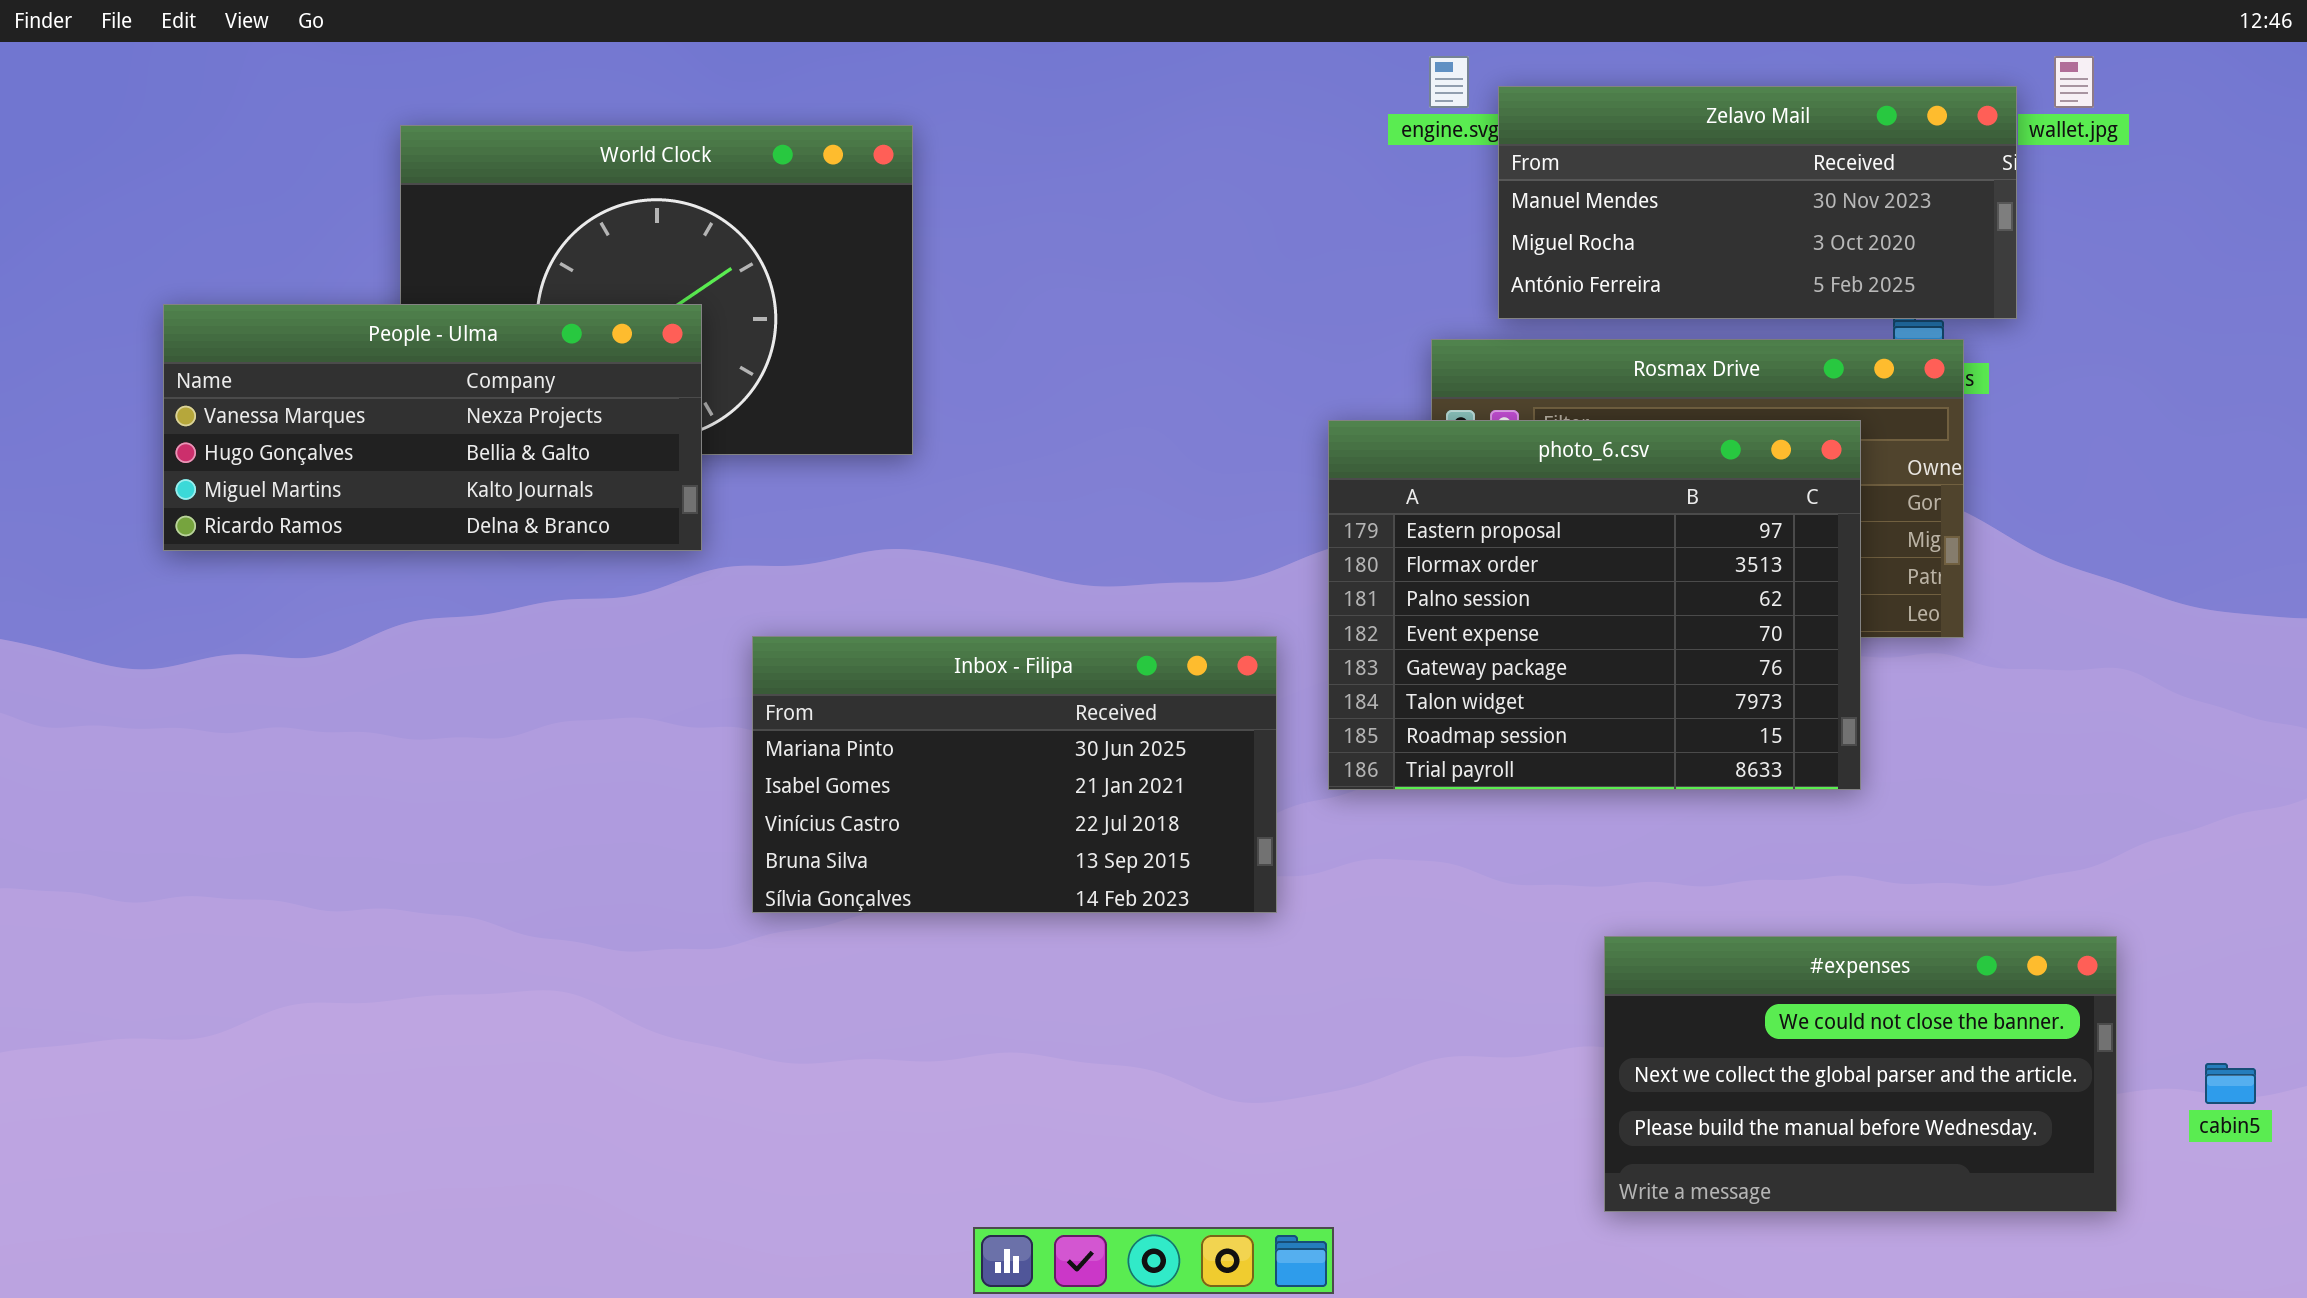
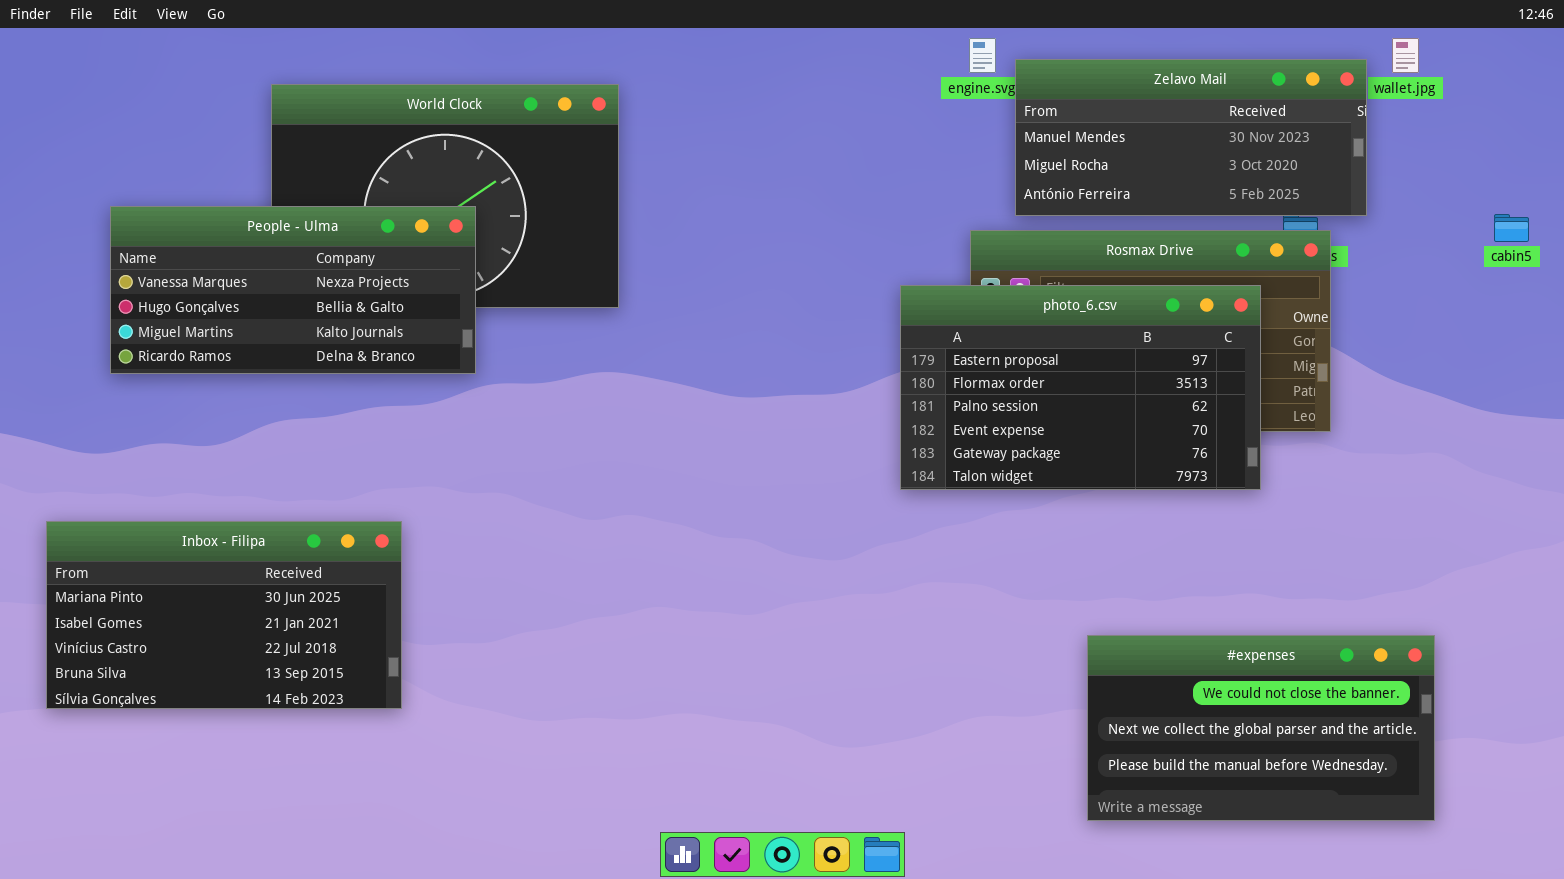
photo_6.csv: [1328,420,1861,790] -> [900,285,1261,490], resized
Inbox - Filipa: [752,636,1277,913] -> [46,521,402,709], moved
cabin5: [2205,1063,2256,1104] -> [1494,214,1529,242], moved

